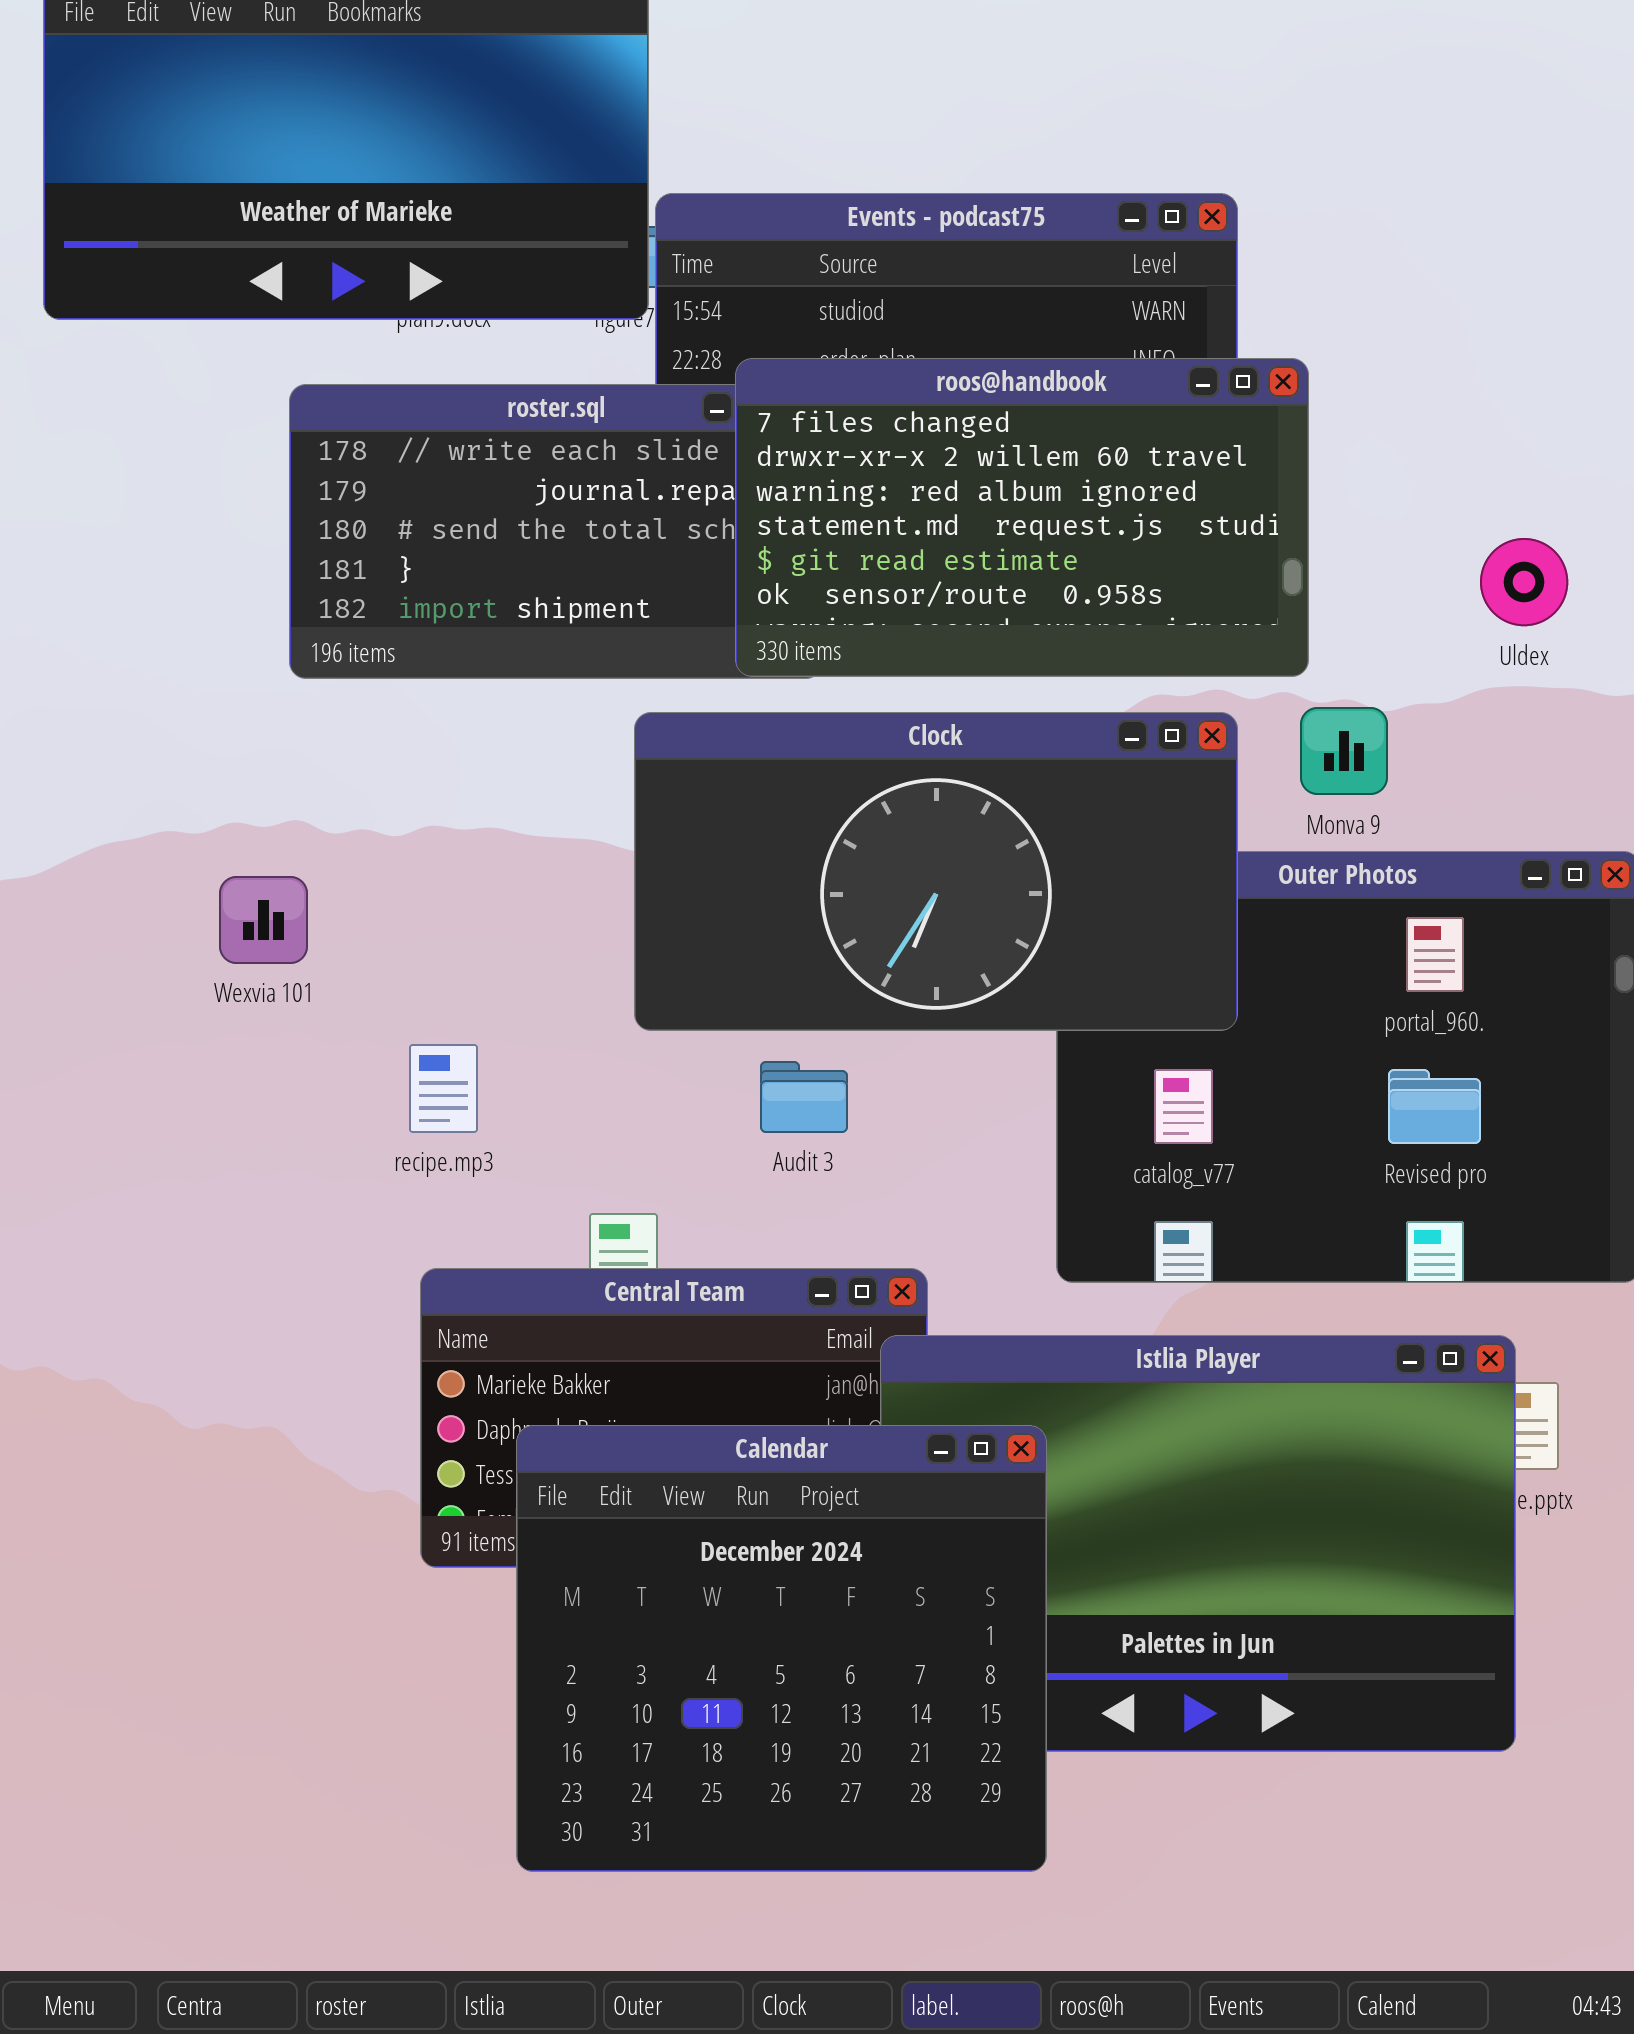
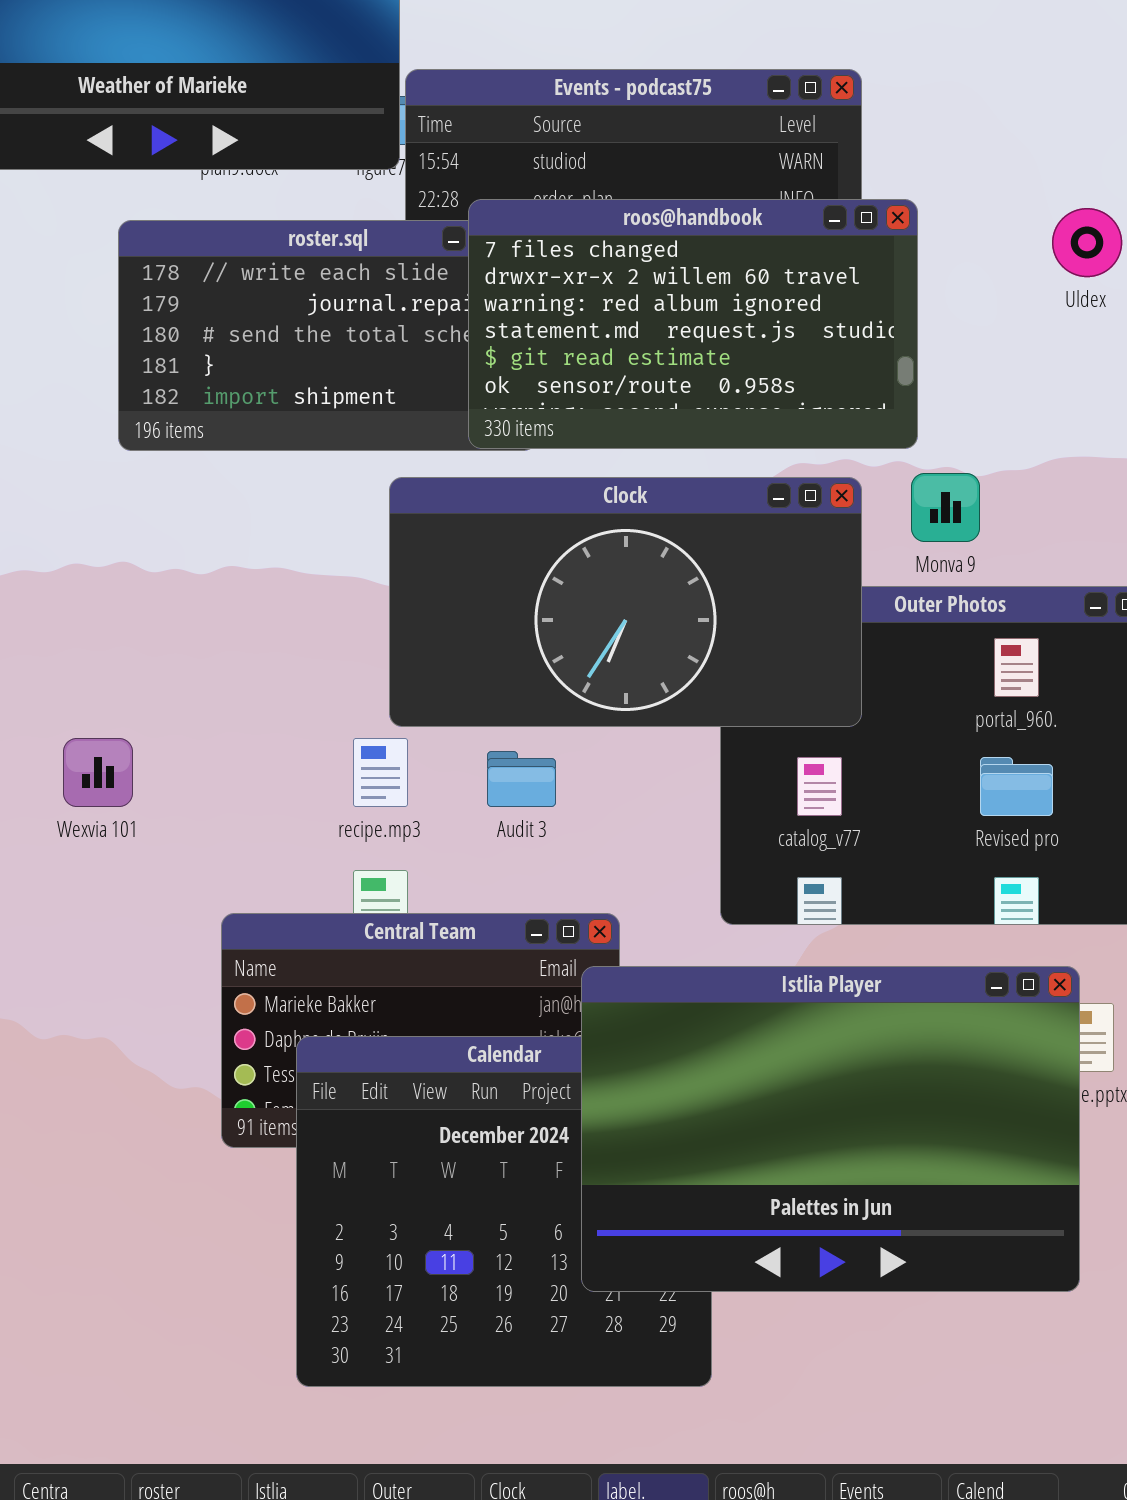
Uldex: [1480,538,1568,626] -> [1052,208,1122,277], moved
Wexvia 101: [219,876,308,964] -> [63,738,133,807], moved
recipe.mp3: [409,1044,478,1133] -> [353,738,408,807], moved
Istlia Player: [880,1335,1516,1752] -> [581,966,1080,1292], raised

